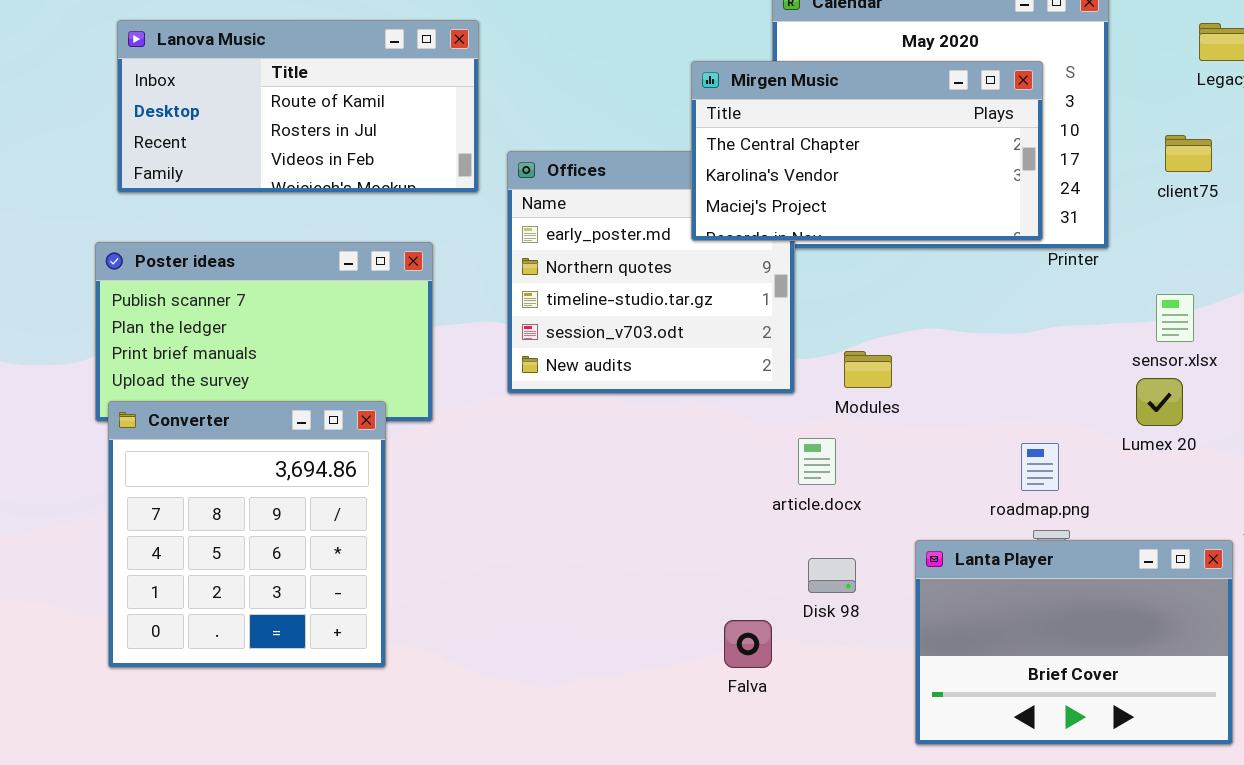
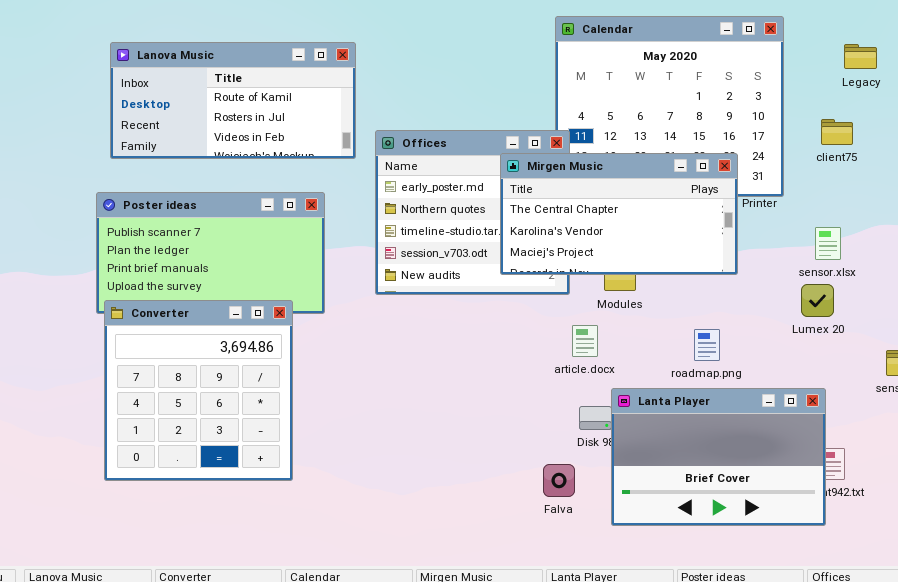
Mirgen Music: [691,61,1043,241] -> [500,153,738,275], moved
roadmap.png: [1021,443,1059,491] -> [694,329,720,361], moved
Lanta Player: [915,540,1233,745] -> [611,388,826,526], moved
Falva: [724,620,772,668] -> [543,464,575,497], moved

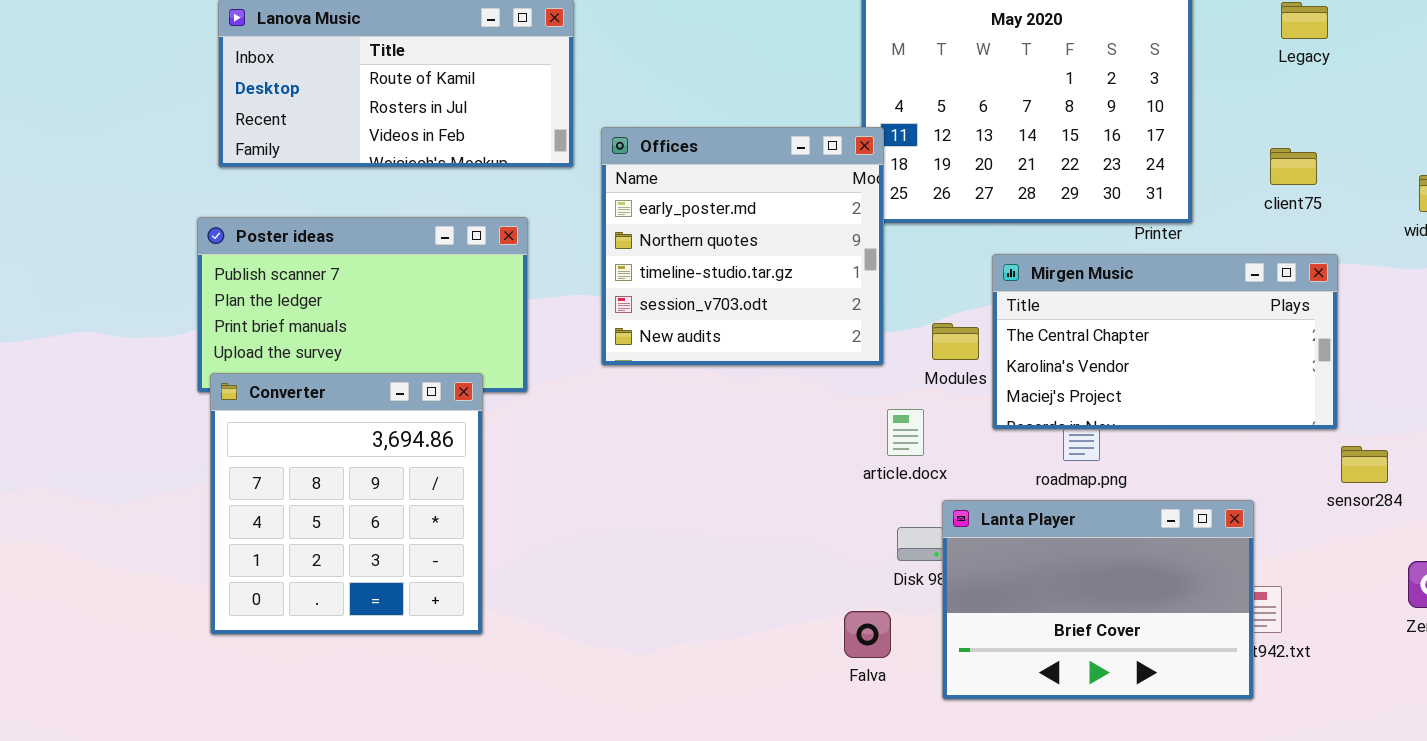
client75: [821,119,853,145] -> [1270,148,1317,185], moved
Mirgen Music: [500,153,738,275] -> [992,254,1338,430], moved

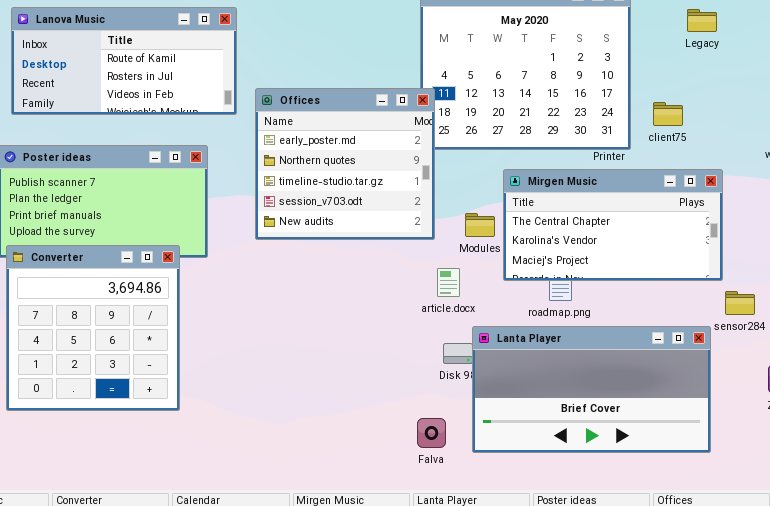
client75: [1270,148,1317,185] -> [653,102,683,126], moved
Lanta Player: [942,500,1254,700] -> [472,326,711,453], resized
Falva: [844,611,891,658] -> [417,418,446,448], moved

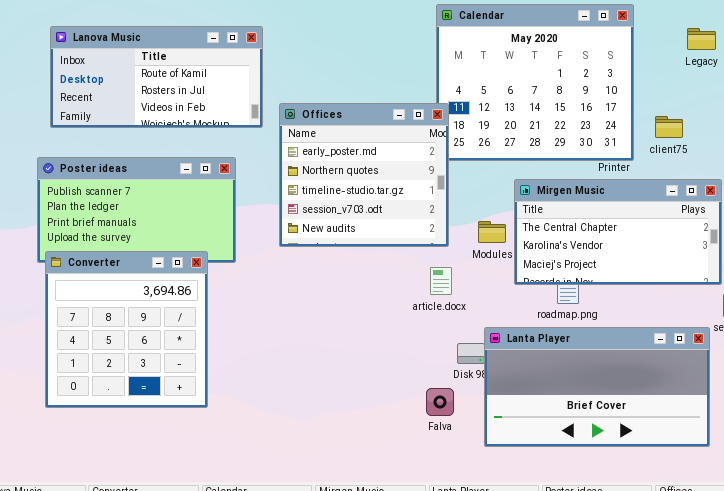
article.docx: [437,268,460,297] -> [430,267,452,295], moved
Falva: [417,418,446,448] -> [426,388,454,416], moved

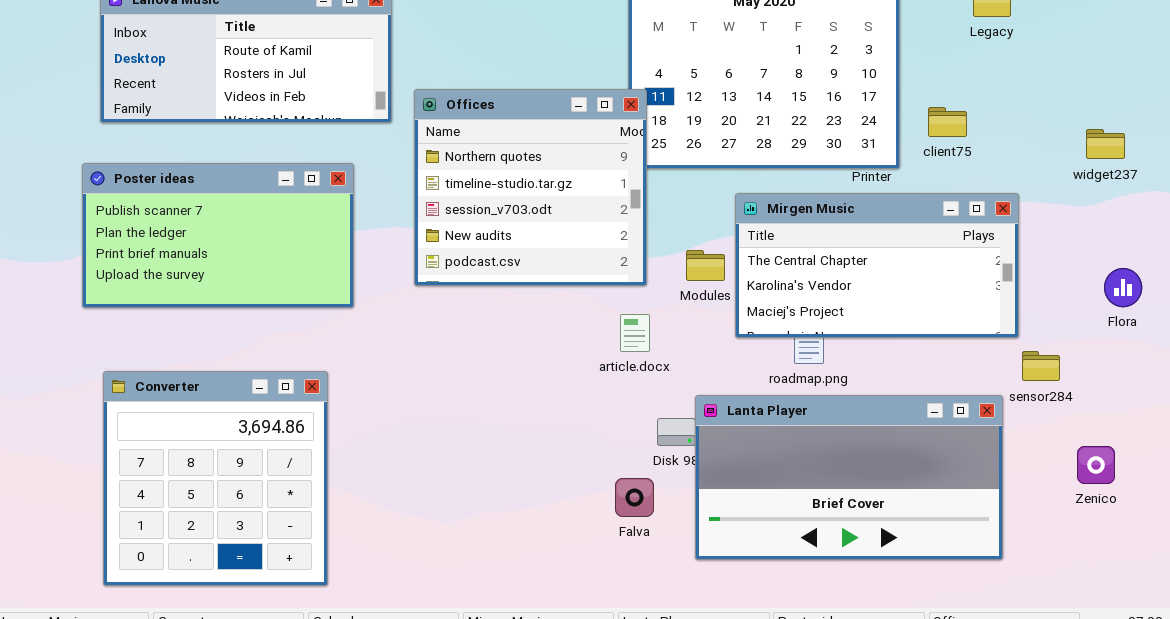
Offices: [279,103,449,247] -> [414,89,647,286], scrolled down 1 row
Converter: [45,251,208,408] -> [103,371,328,586], moved

